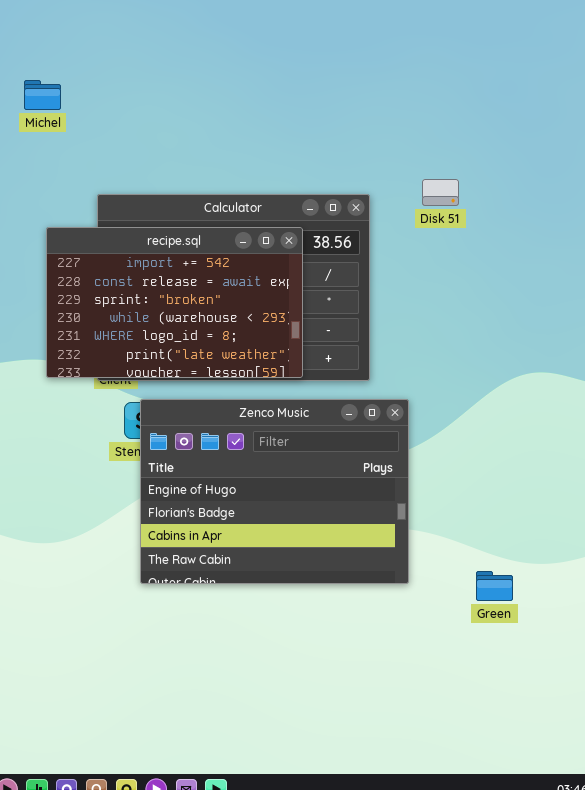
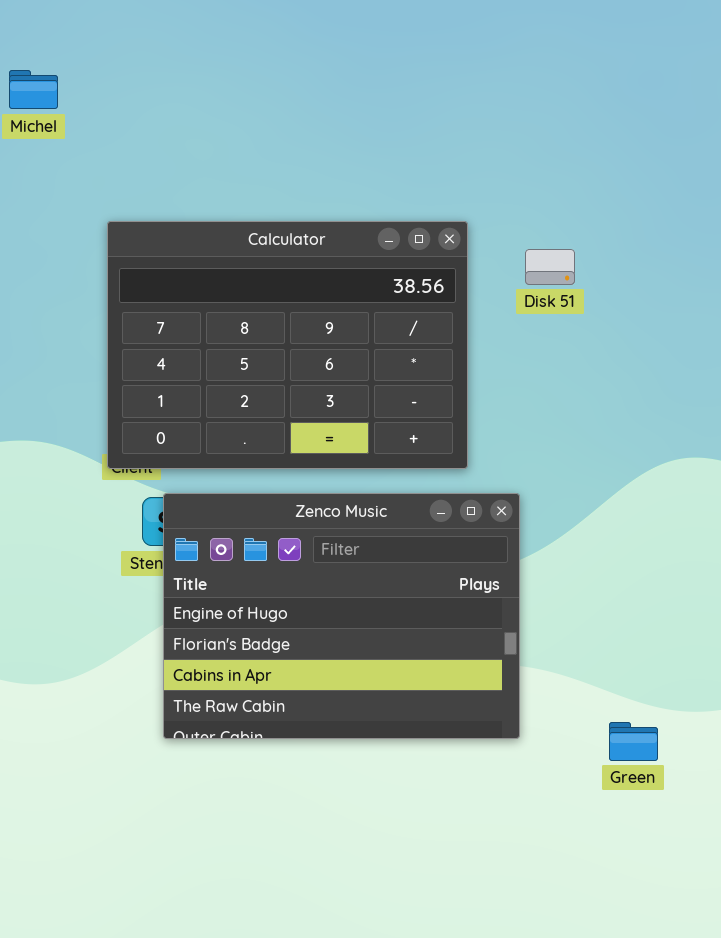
Disk 51: [422,179,459,206] -> [525,249,575,285], moved
recipe.sql: [46,227,303,378] -> none, closed

